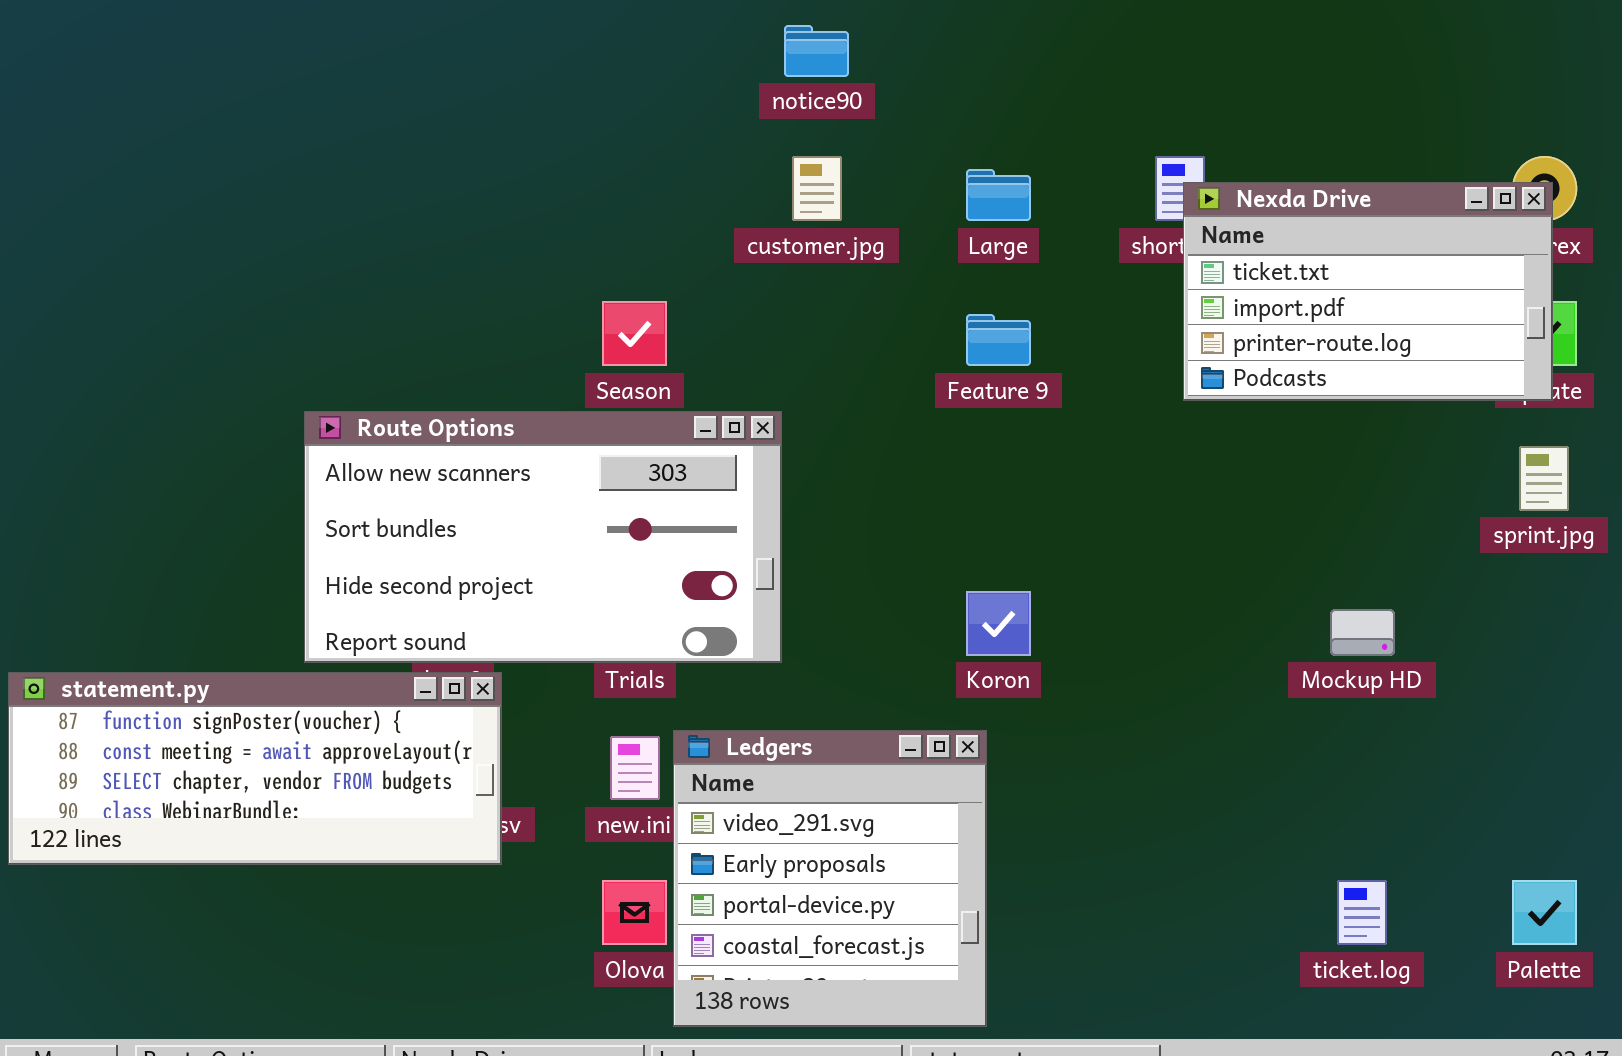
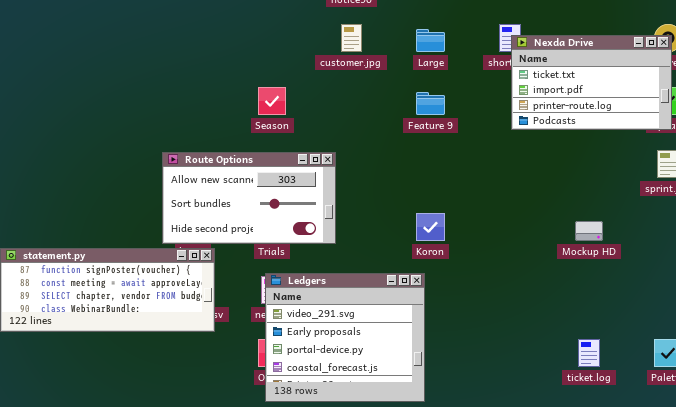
Route Options: [304,411,782,663] -> [162,152,336,244], resized
Ledgers: [673,730,987,1027] -> [265,273,425,402], resized

